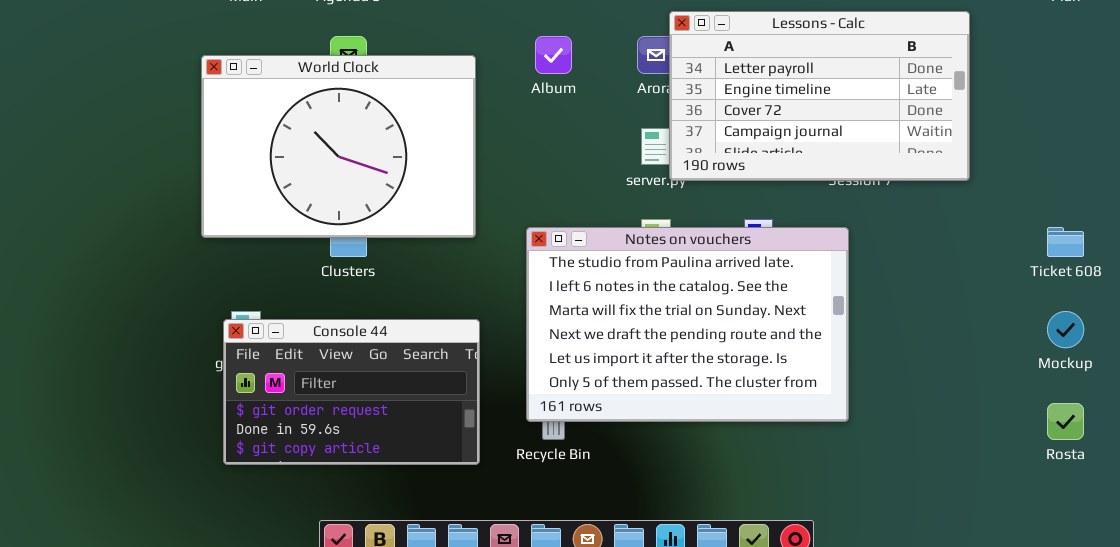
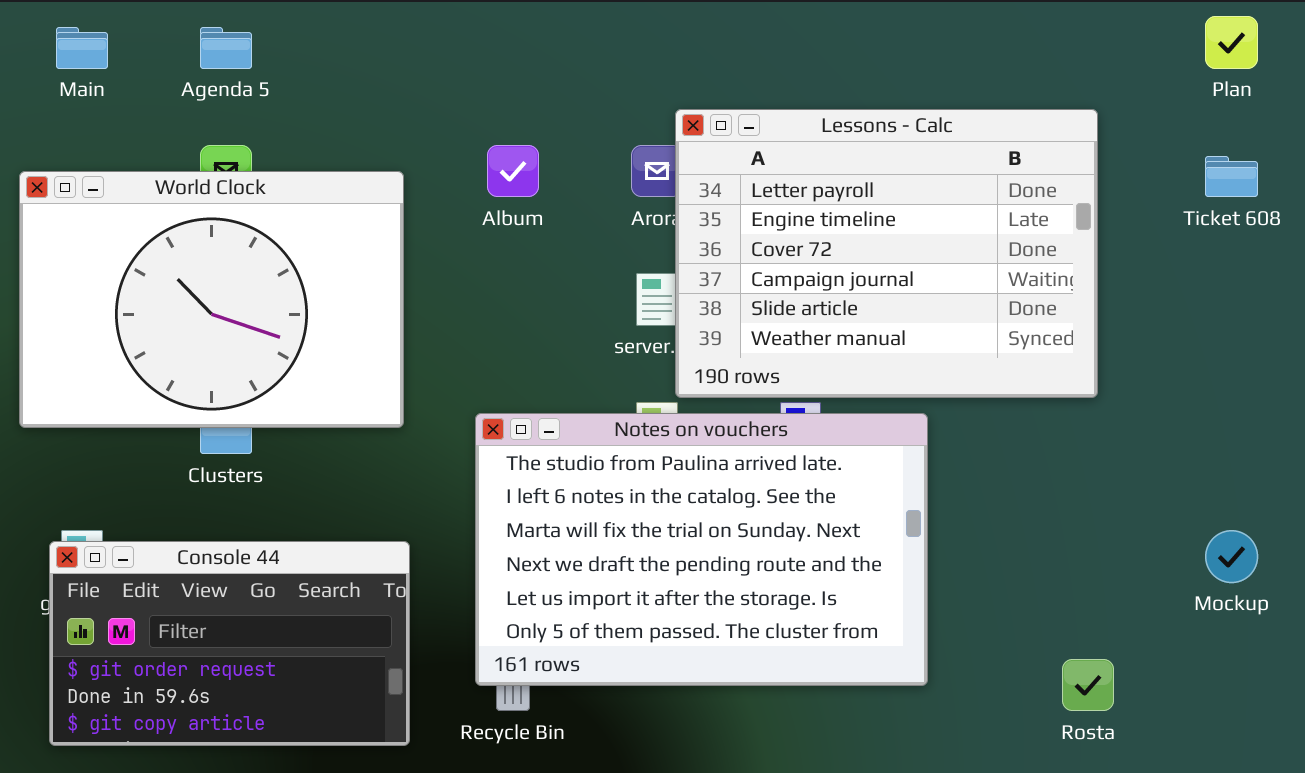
Lessons - Calc: [669,11,970,181] -> [675,109,1098,398], resized
Ticket 608: [1047,227,1084,257] -> [1205,156,1258,197], moved
Rosta: [1047,403,1084,440] -> [1062,659,1114,711], moved

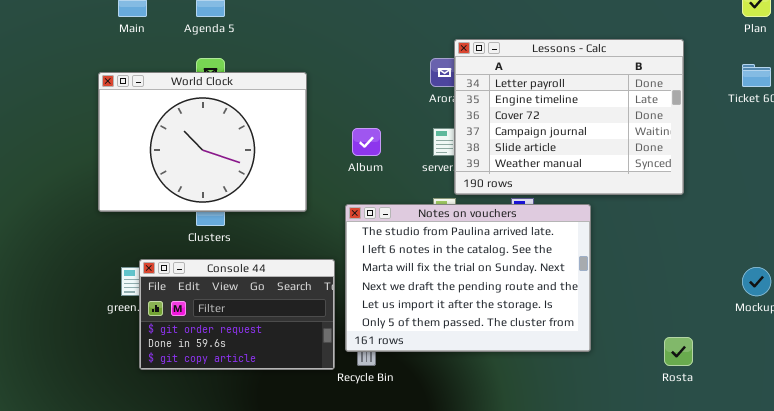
Album: [487,145,539,197] -> [352,128,381,156], moved
Console 44: [49,541,410,746] -> [139,259,335,370], moved

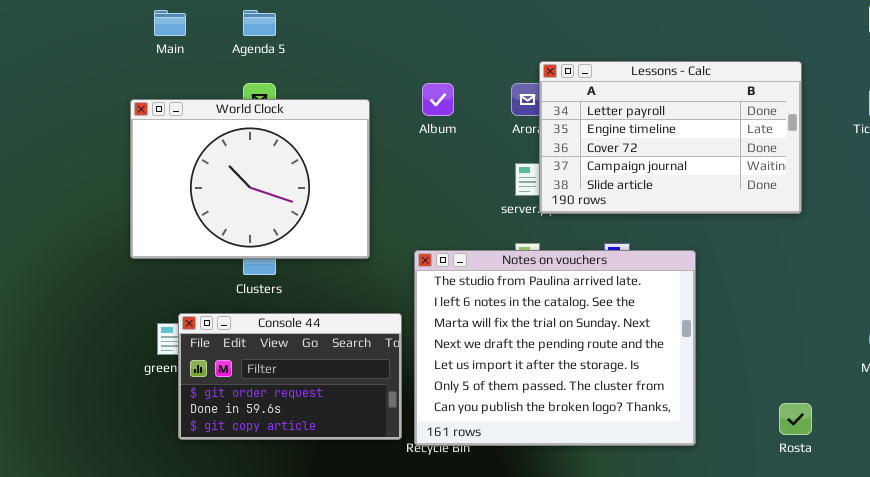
Lessons - Calc: [454,39,684,195] -> [539,61,802,214], resized
Album: [352,128,381,156] -> [422,83,454,116], moved
Notes on vouchers: [345,204,591,352] -> [414,250,696,446], resized

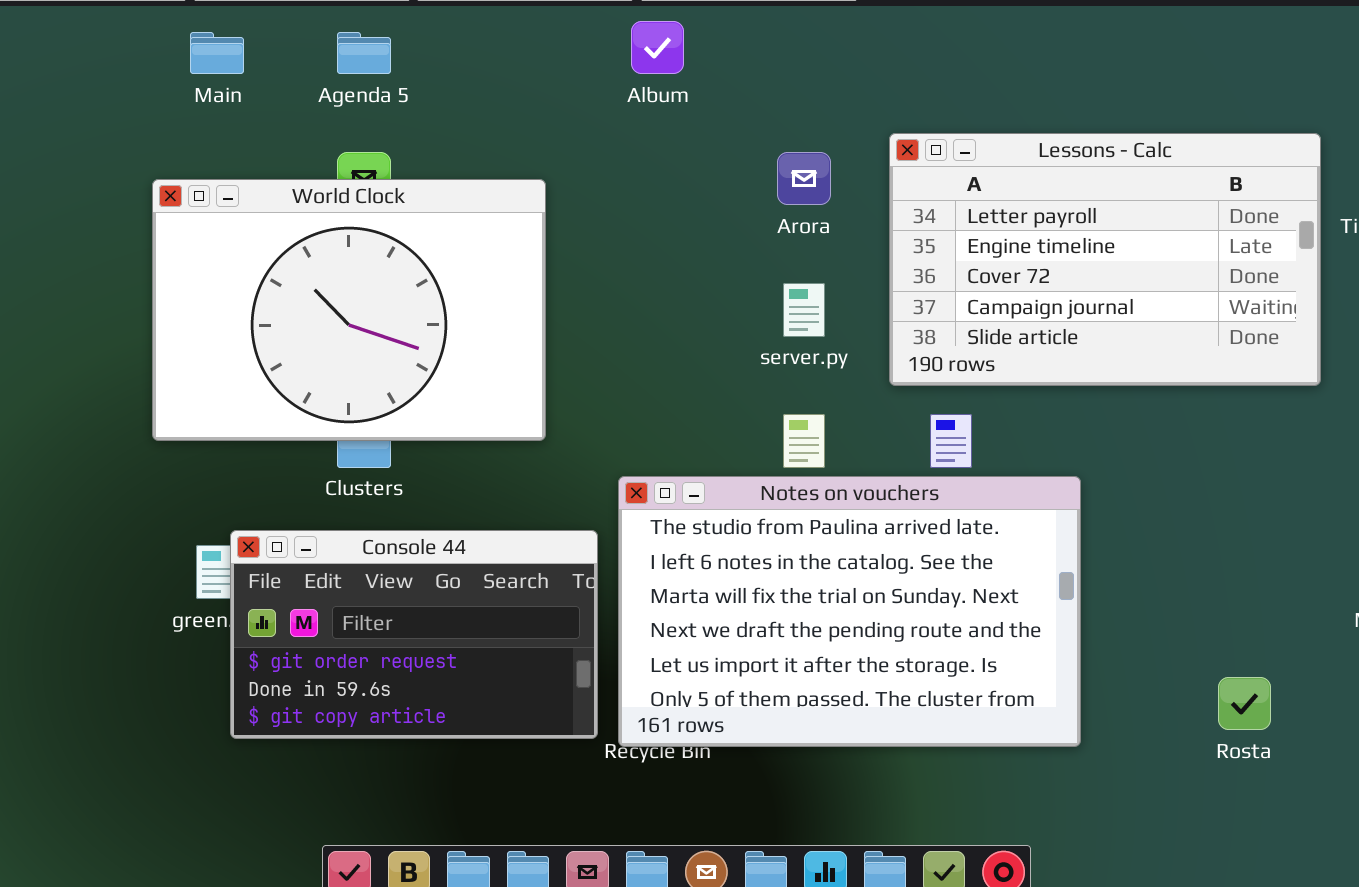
Lessons - Calc: [539,61,802,214] -> [889,133,1321,386], moved
Album: [422,83,454,116] -> [631,21,684,74], moved
Notes on vouchers: [414,250,696,446] -> [618,476,1081,747], resized

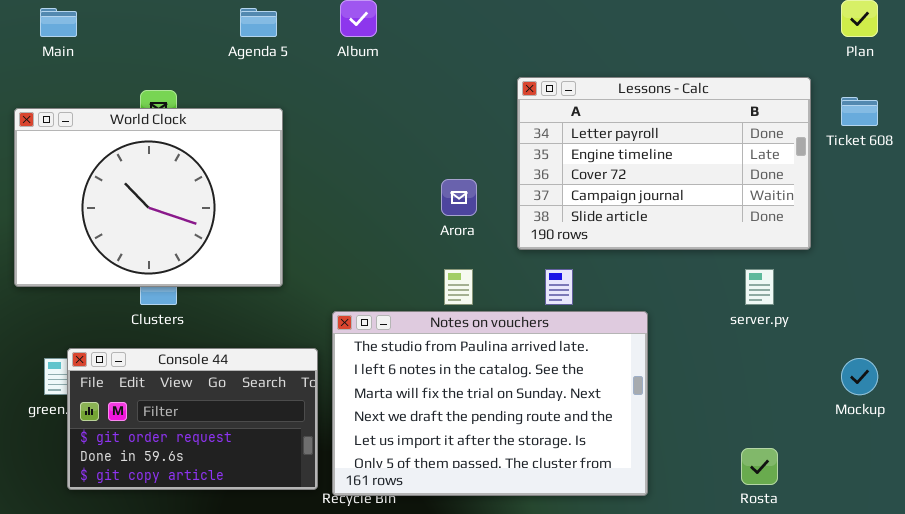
Agenda 5: [337,32,391,74] -> [240,8,277,37], moved
Arora: [777,152,831,205] -> [441,179,477,216], moved
server.py: [783,283,825,337] -> [745,269,774,305], moved

